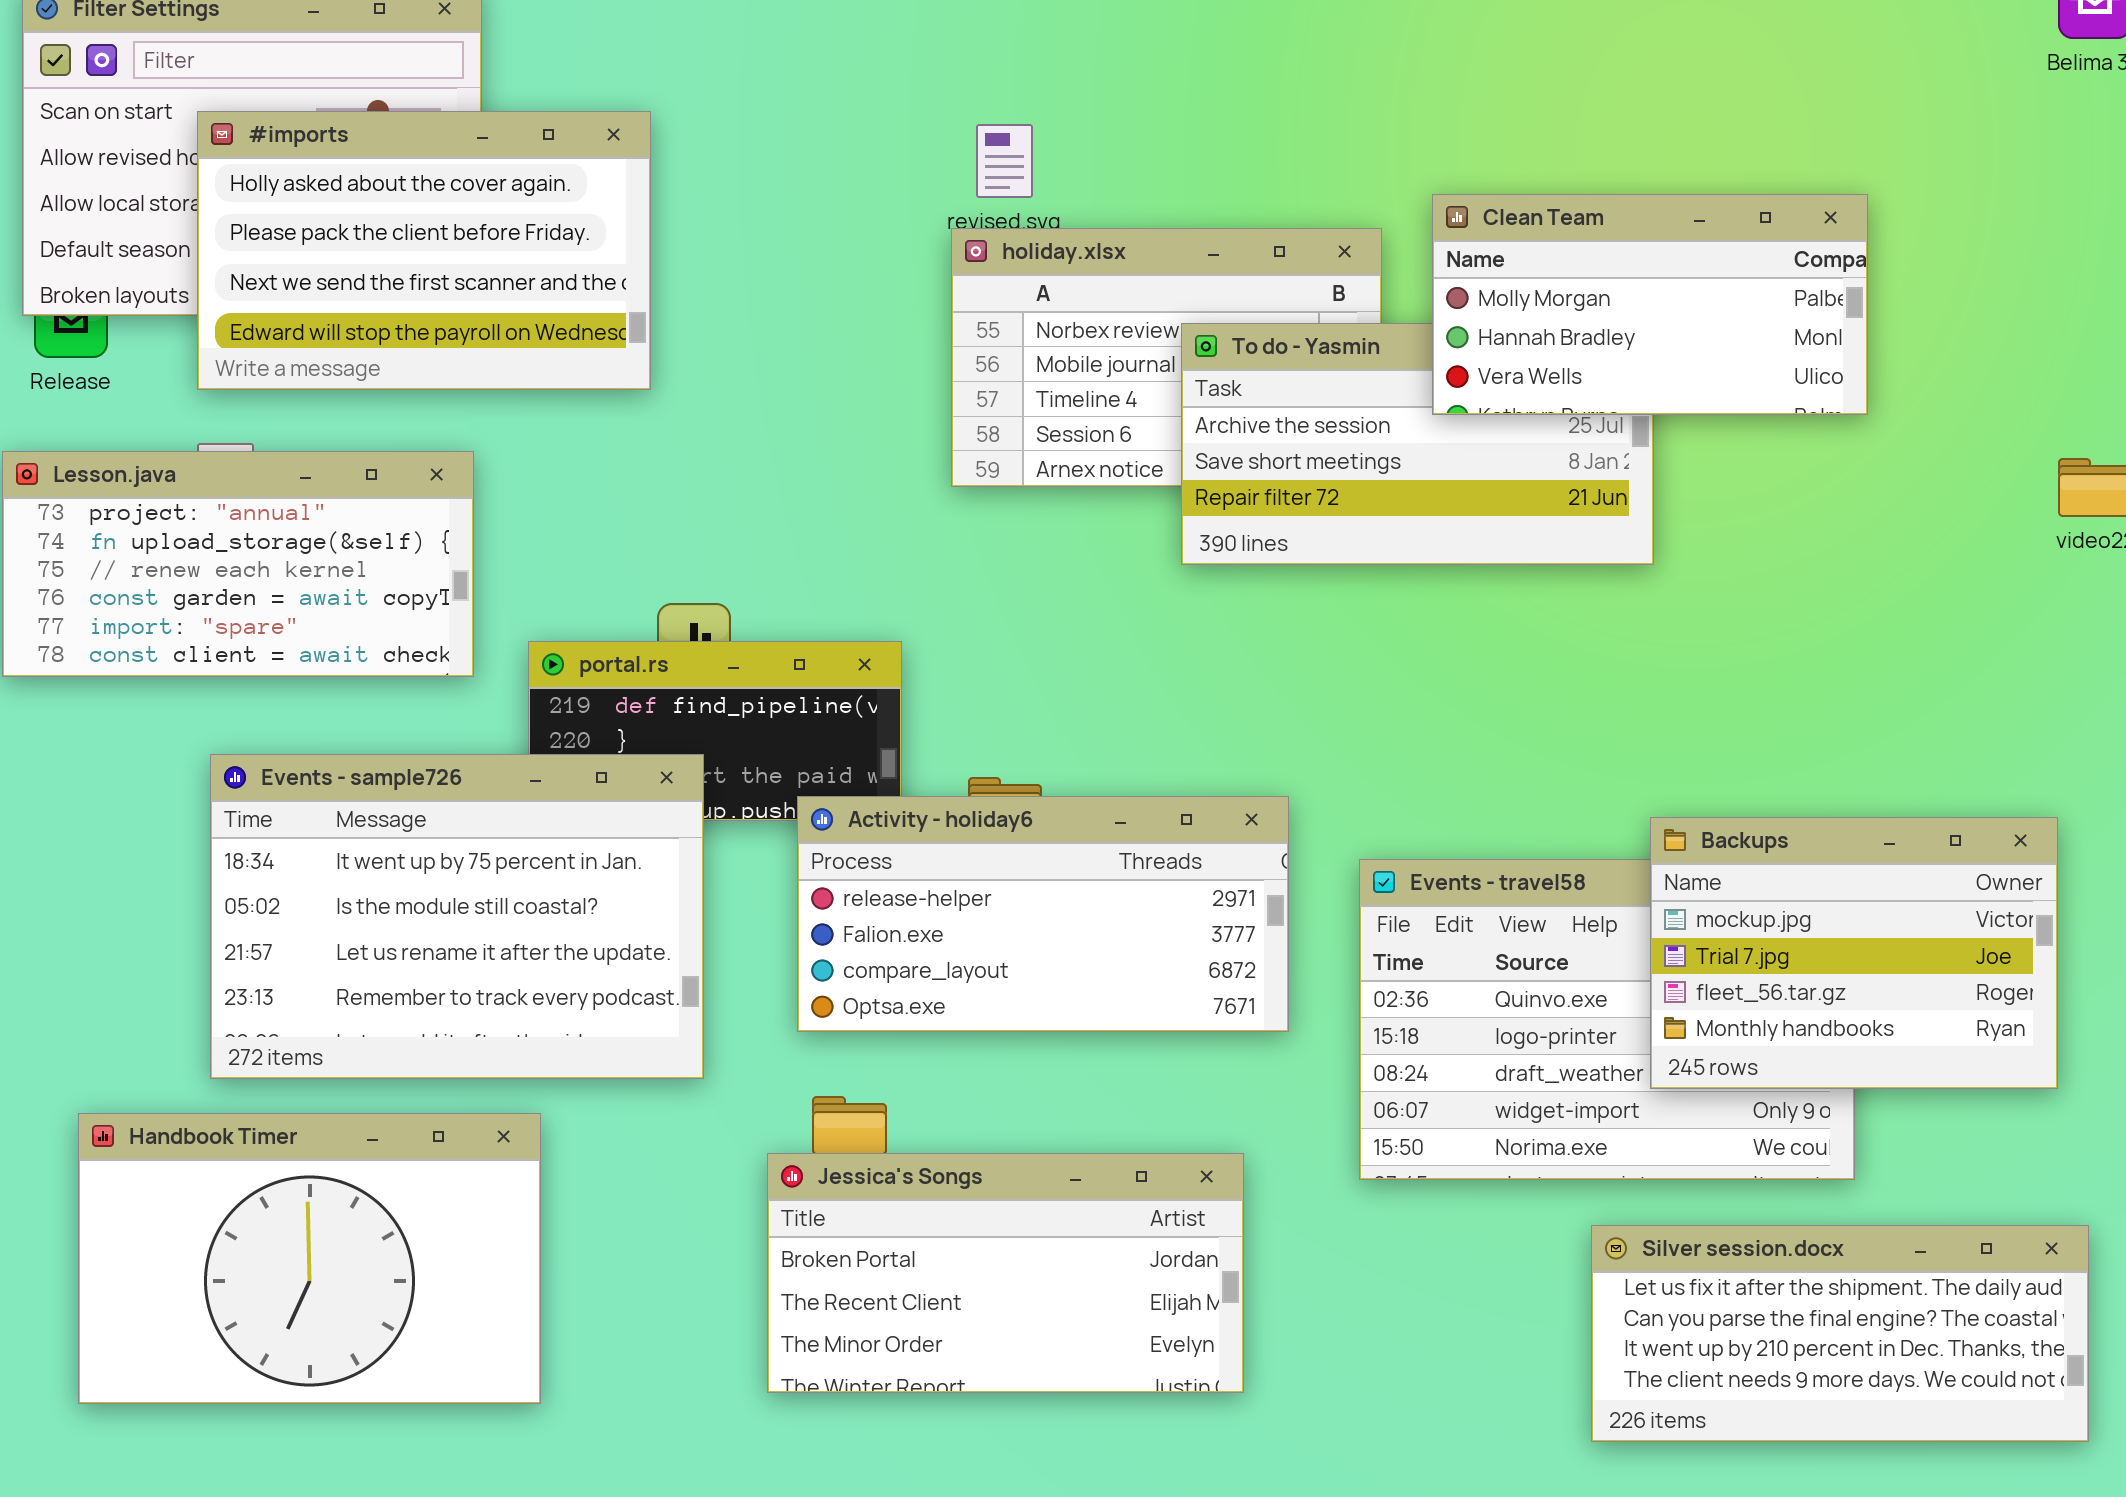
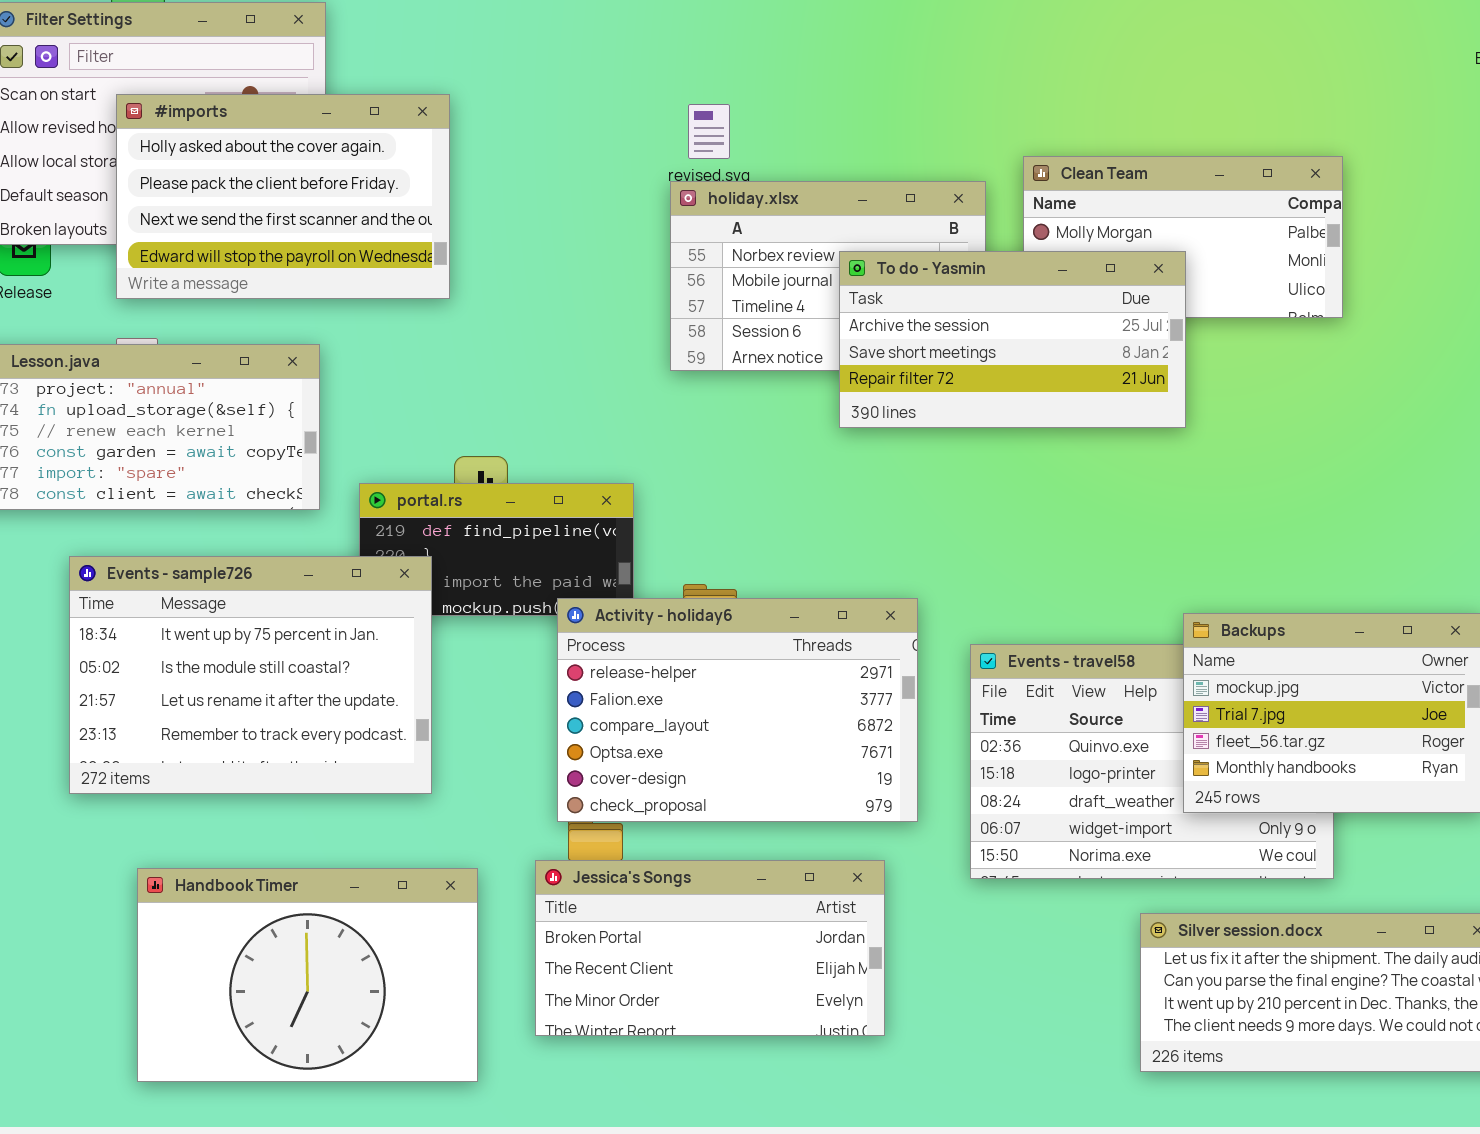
To do - Yasmin: [1181,323,1654,565] -> [839,251,1186,428], raised
Events - sample726: [210,754,704,1079] -> [69,556,432,794], moved
Activity - holiday6: [797,796,1289,1032] -> [557,598,918,822], resized
Handbook Timer: [78,1113,541,1404] -> [137,868,478,1082], moved

